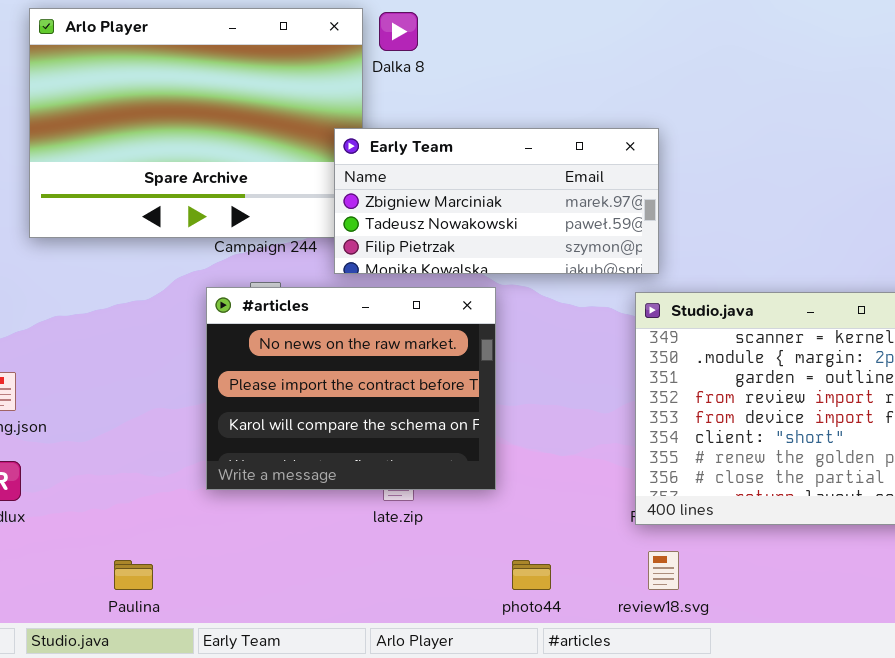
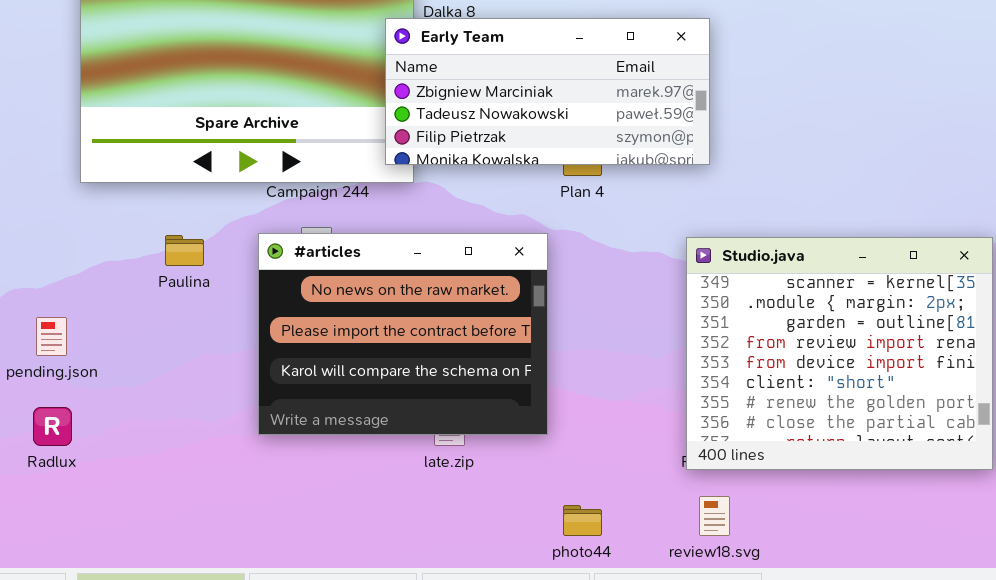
Early Team: [334,128,659,274] -> [385,18,710,165], moved
Paulina: [114,560,153,590] -> [165,235,204,266], moved

